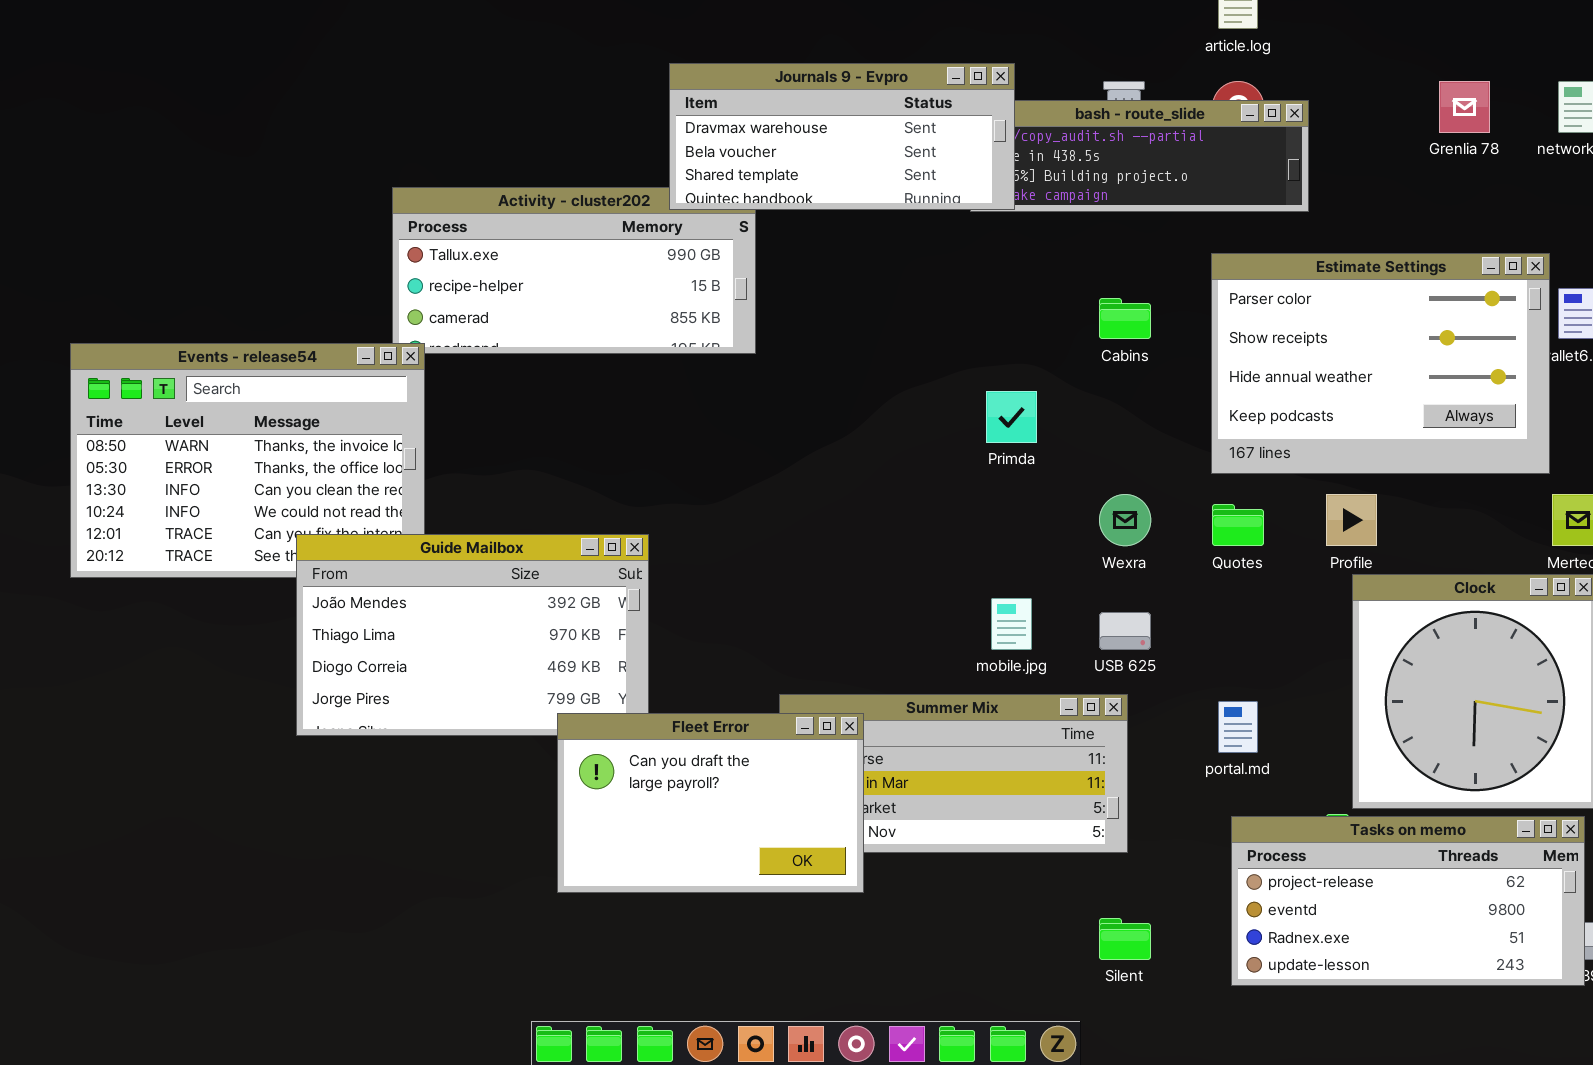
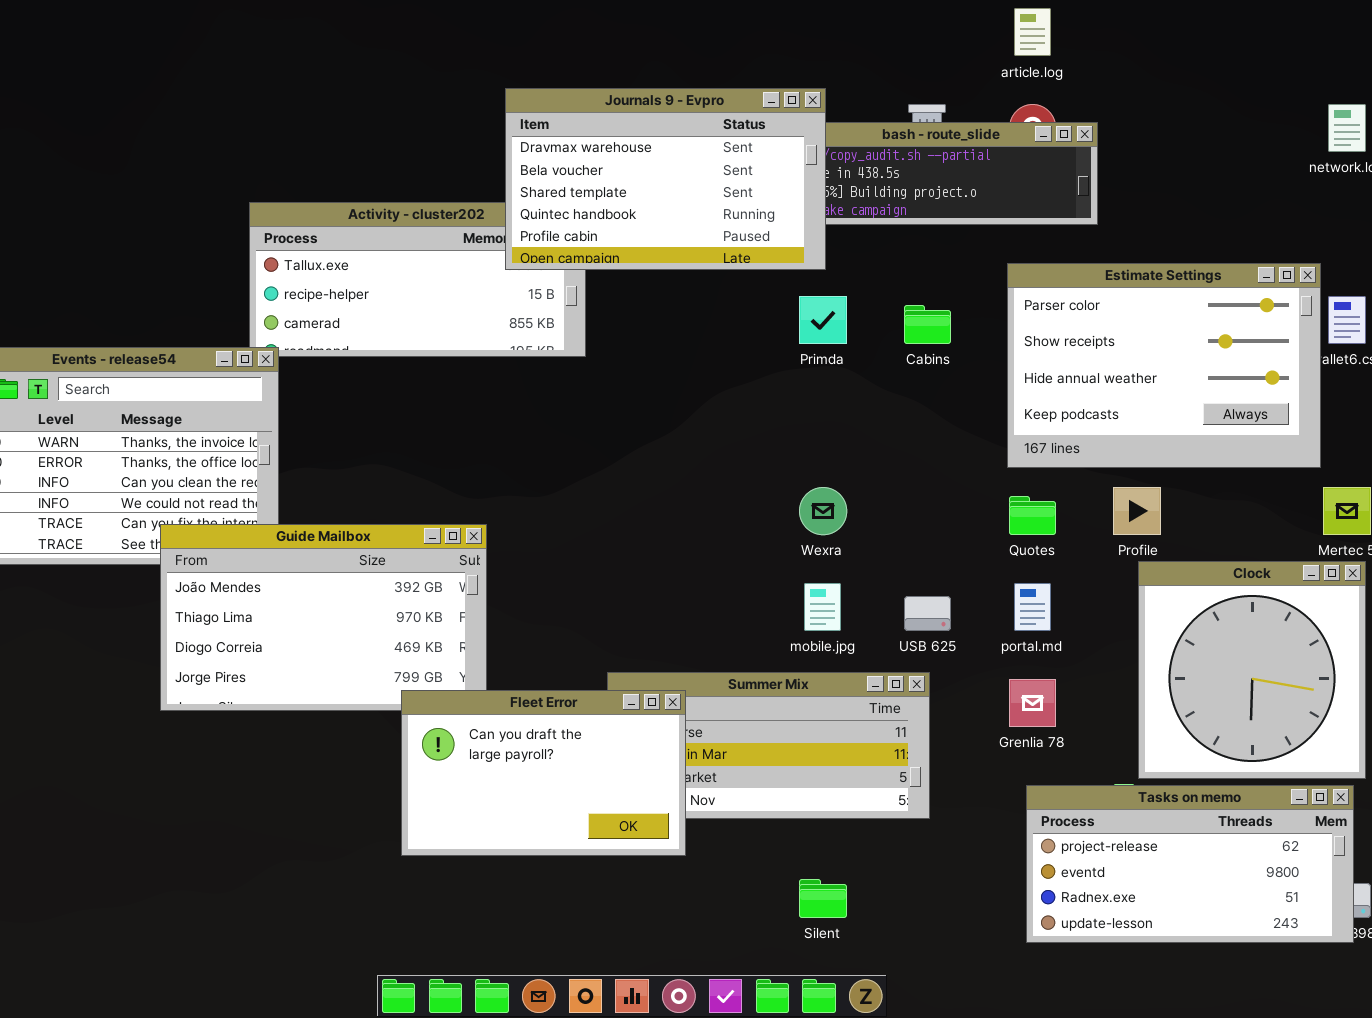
Journals 9 - Evpro: [669,63,1015,210] -> [505,88,826,270], resized
Grenlia 78: [1439,81,1490,133] -> [1009,679,1056,727], moved
Primda: [986,391,1037,443] -> [799,296,847,344], moved
Wexra: [1099,494,1151,546] -> [799,487,847,535], moved
portal.md: [1218,701,1258,753] -> [1014,583,1051,631], moved
Silent: [1099,918,1151,960] -> [799,879,847,918], moved

